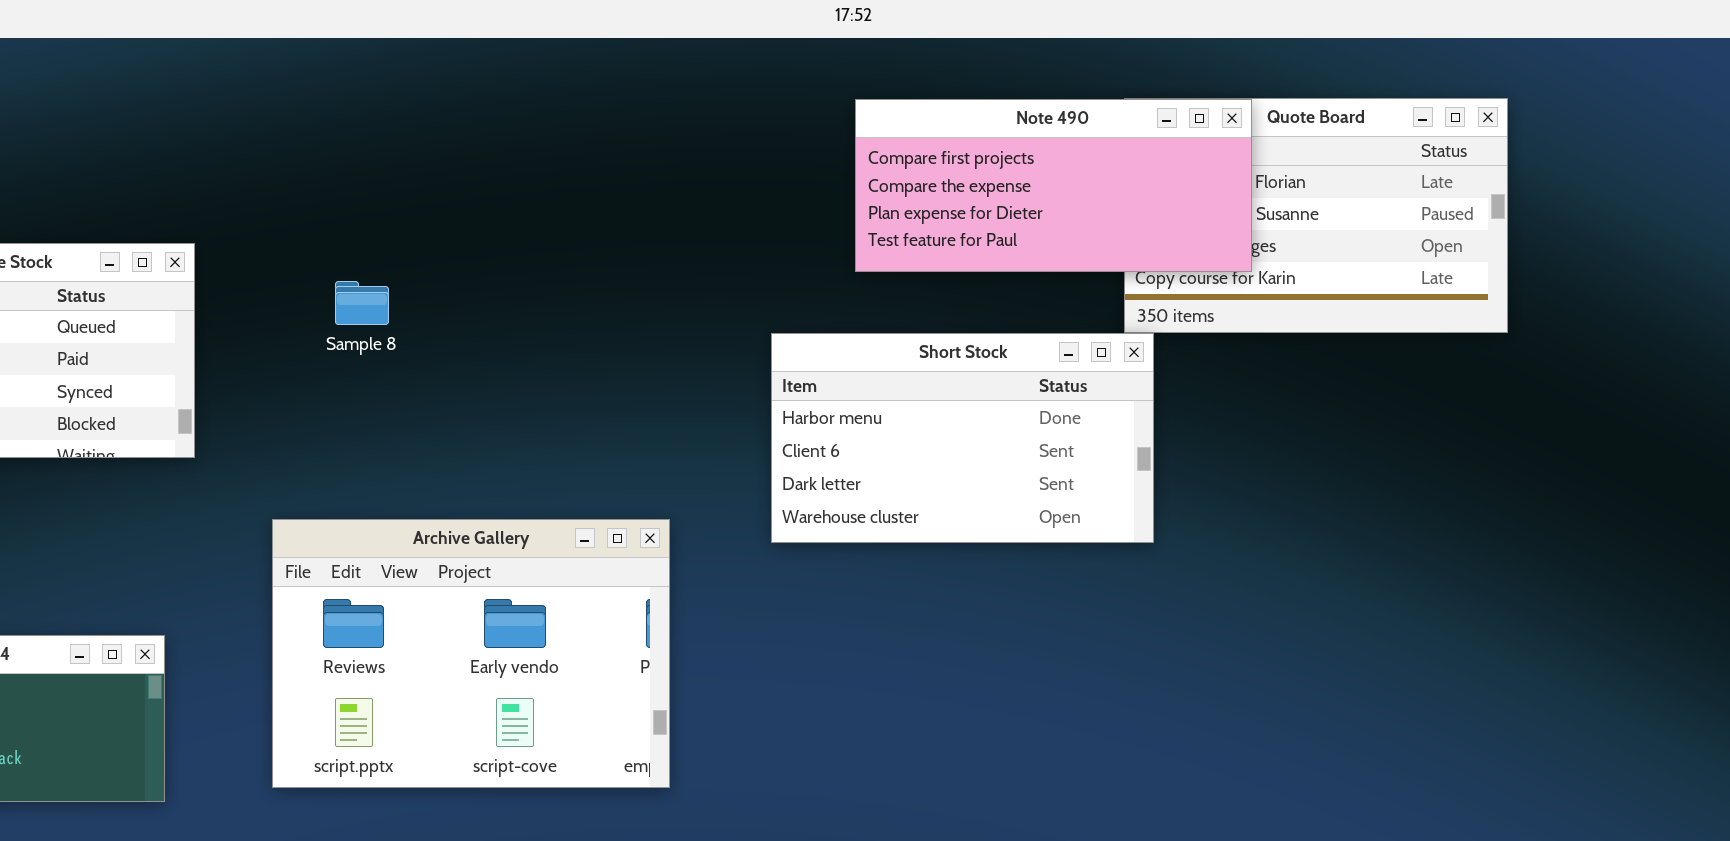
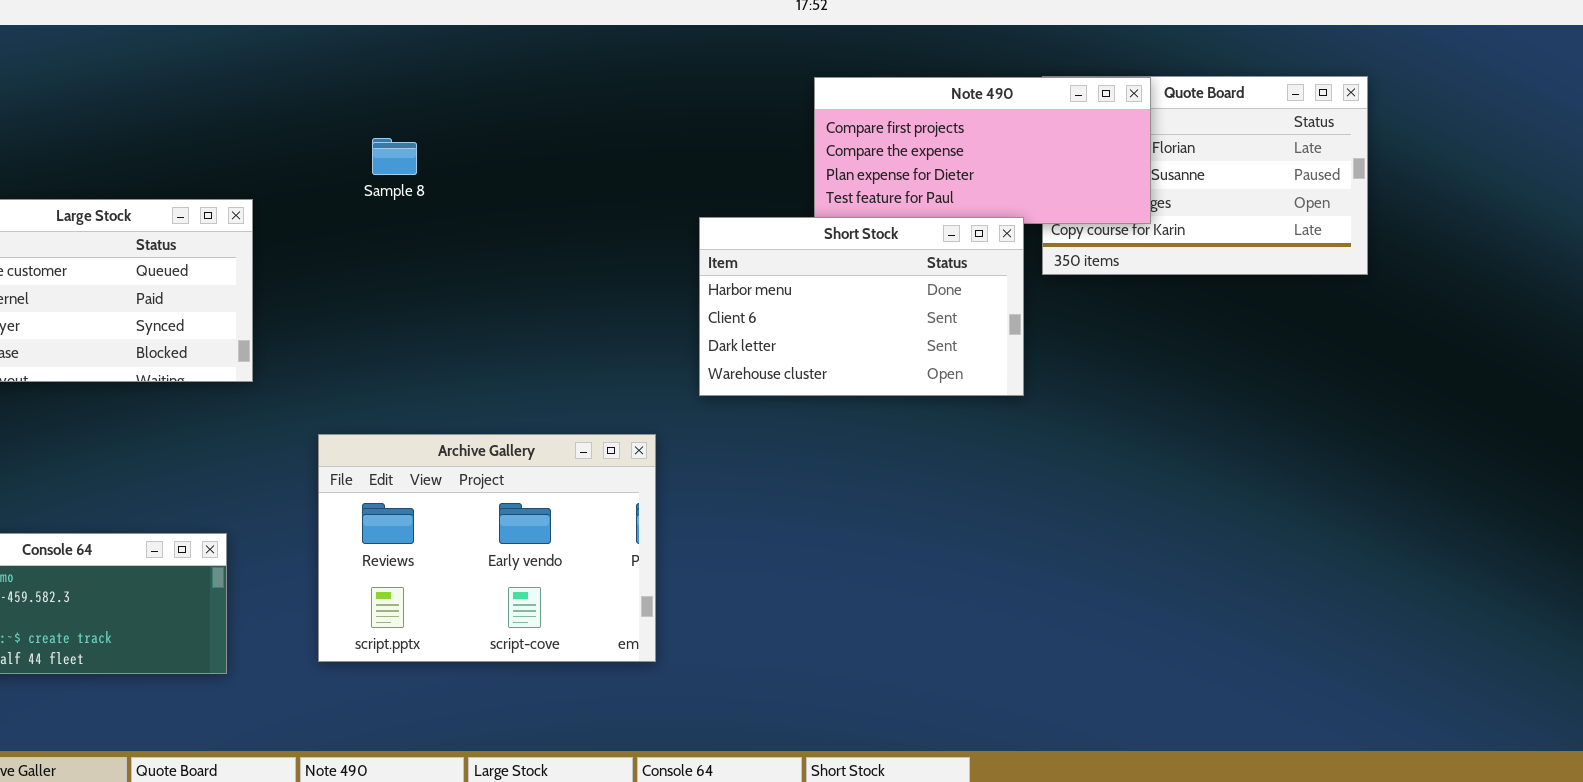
Sample 8: [335,281,389,325] -> [372,138,417,175], moved
Short Stock: [771,333,1154,543] -> [699,217,1024,396], moved

